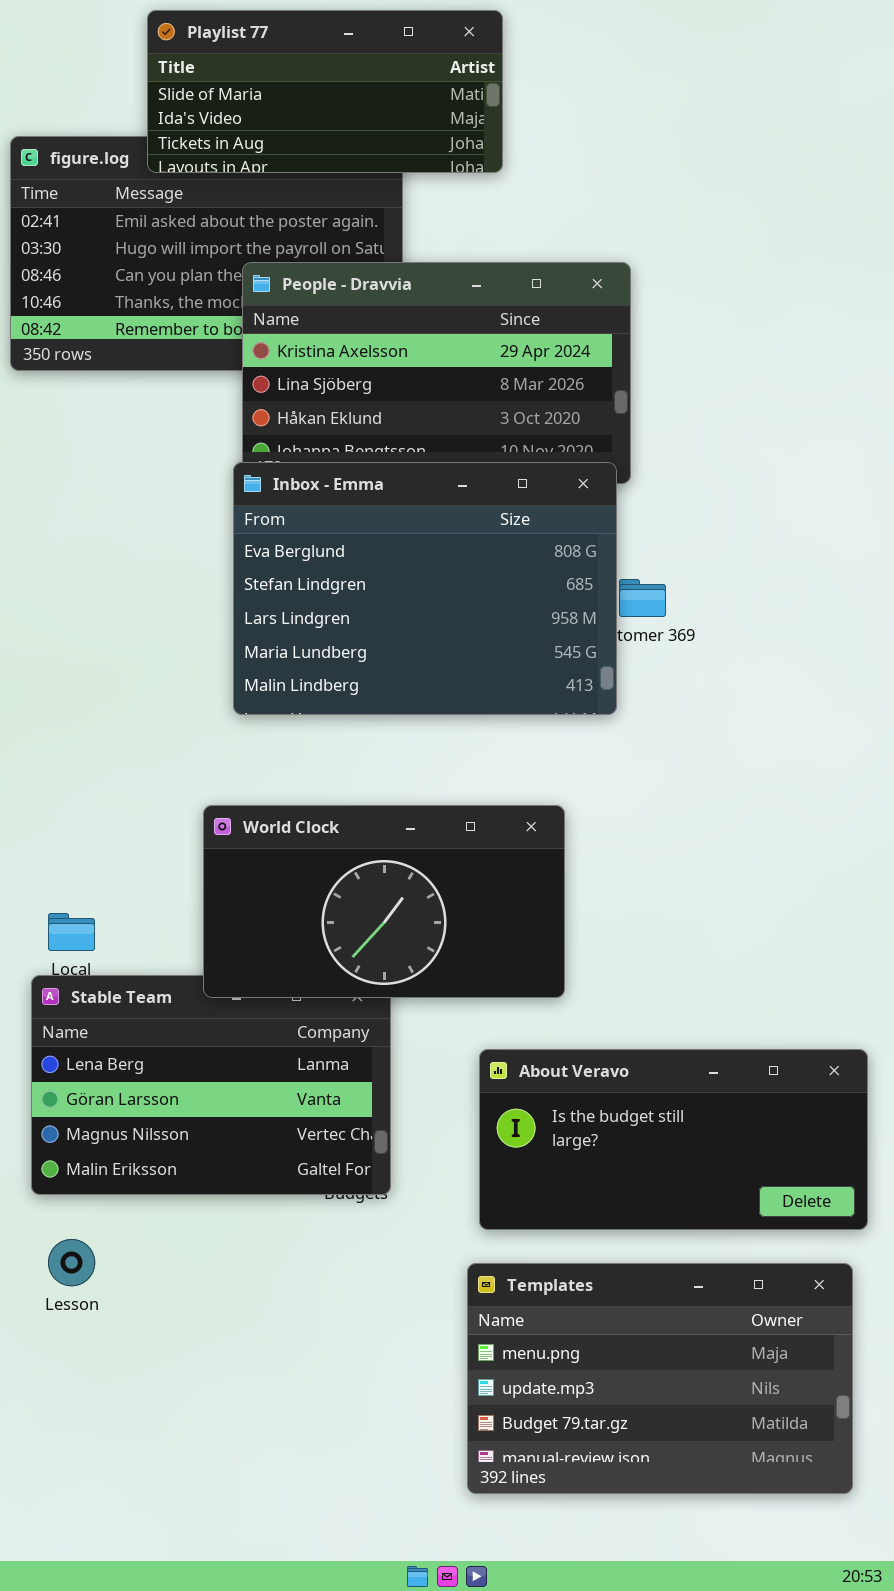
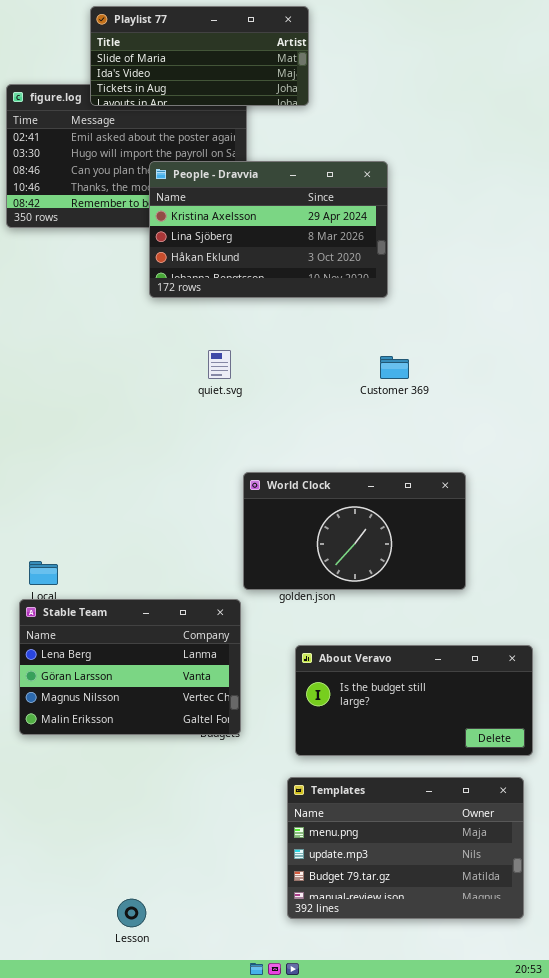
Inbox - Emma: [233,462,617,715] -> none, closed
World Clock: [203,805,565,998] -> [243,472,466,590], moved
Lesson: [48,1239,95,1286] -> [117,899,146,927], moved

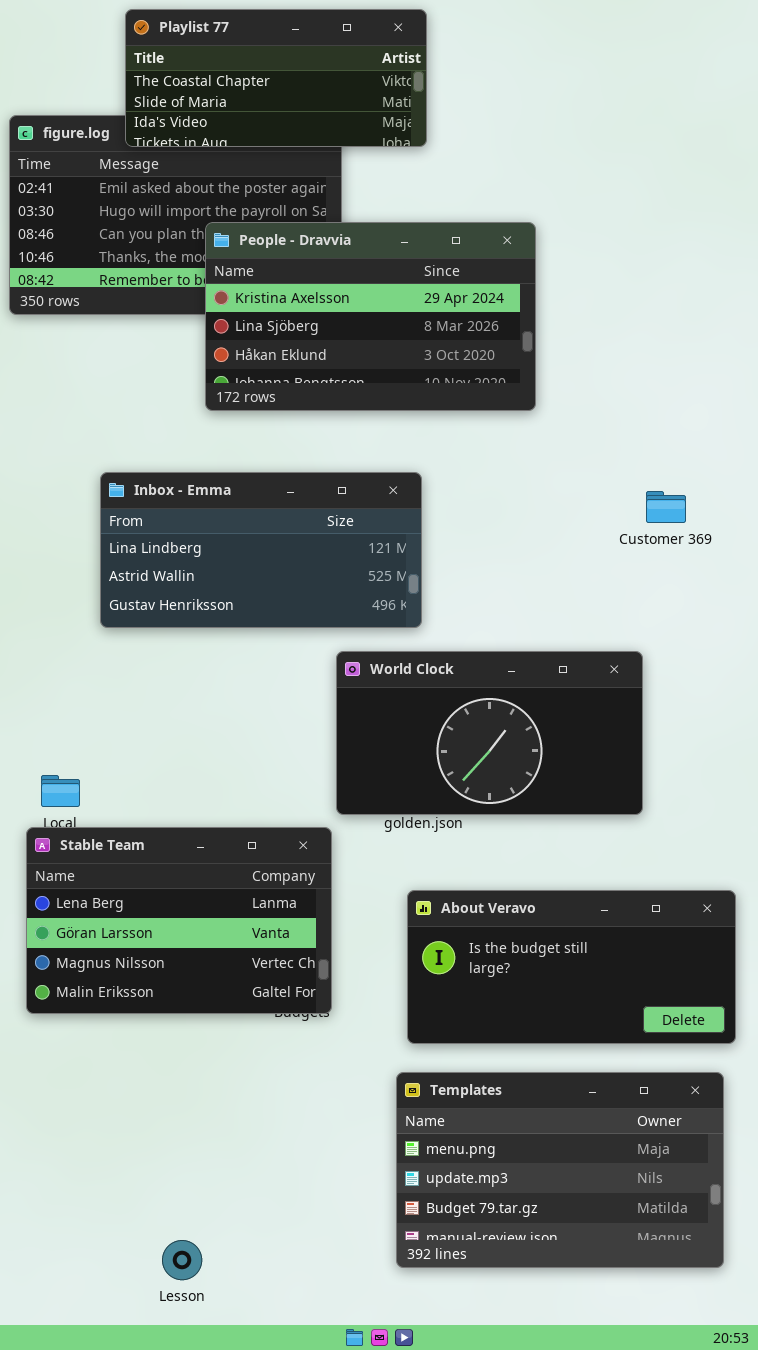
Playlist 77: [90,6,309,106] -> [125,9,427,147], scrolled up 1 row
Inbox - Emma: none -> [100,472,422,628], opened
Customer 369: [380,356,409,379] -> [646,491,686,523], moved

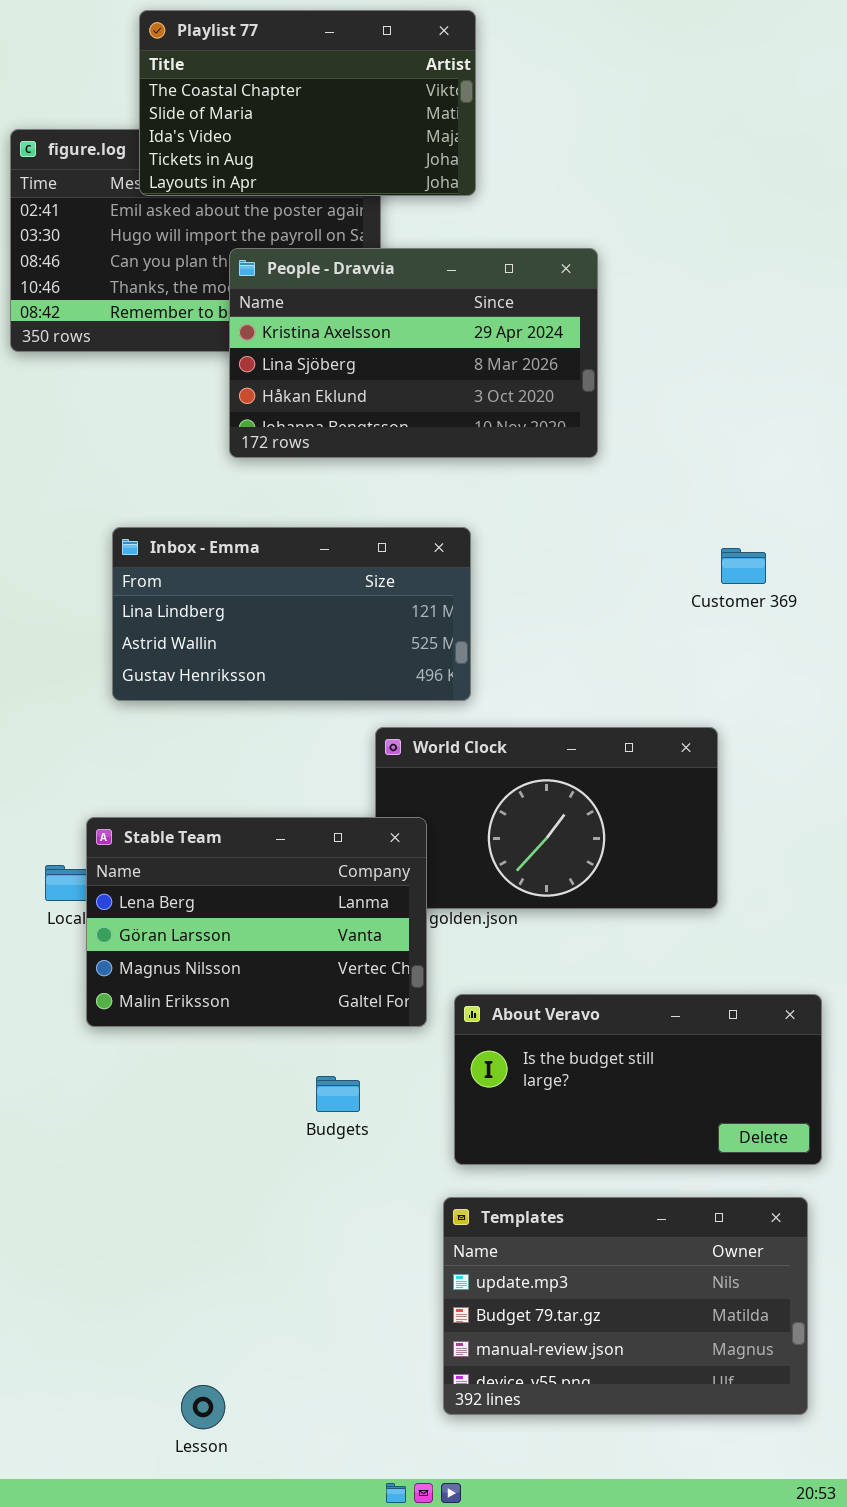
Playlist 77: [125,9,427,147] -> [139,10,476,196], resized
Stable Team: [26,827,332,1014] -> [86,817,427,1027], moved
Templates: [396,1072,724,1268] -> [443,1197,808,1415], scrolled down 1 row

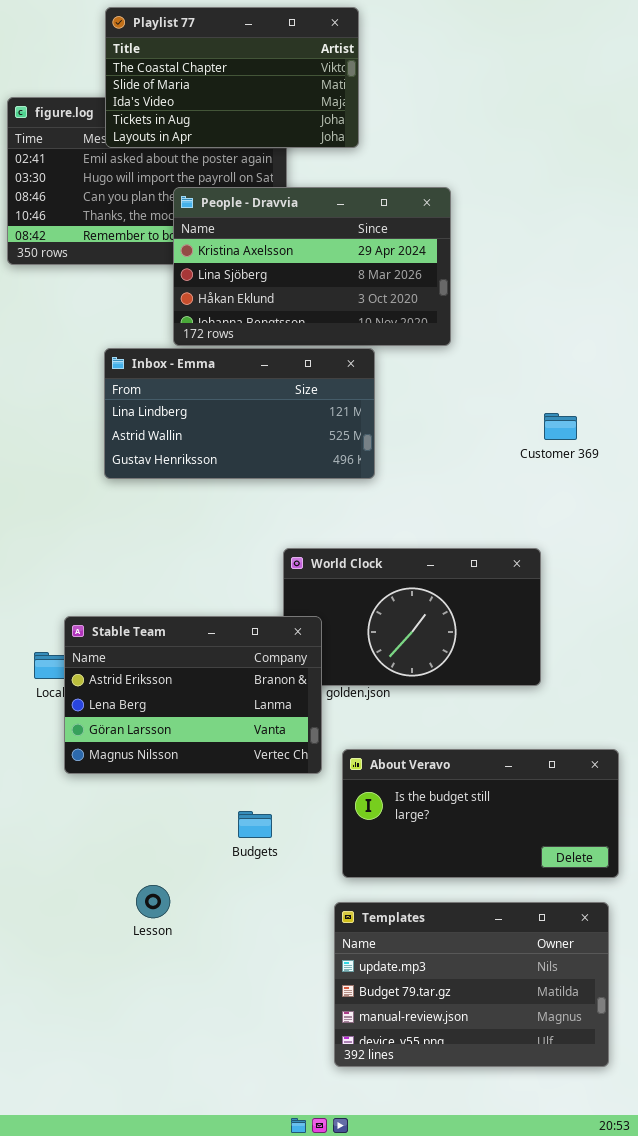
Inbox - Emma: [112,527,471,701] -> [104,348,375,479], moved
Stable Team: [86,817,427,1027] -> [64,616,322,774], scrolled up 1 row
Lesson: [181,1385,225,1429] -> [136,885,170,918], moved

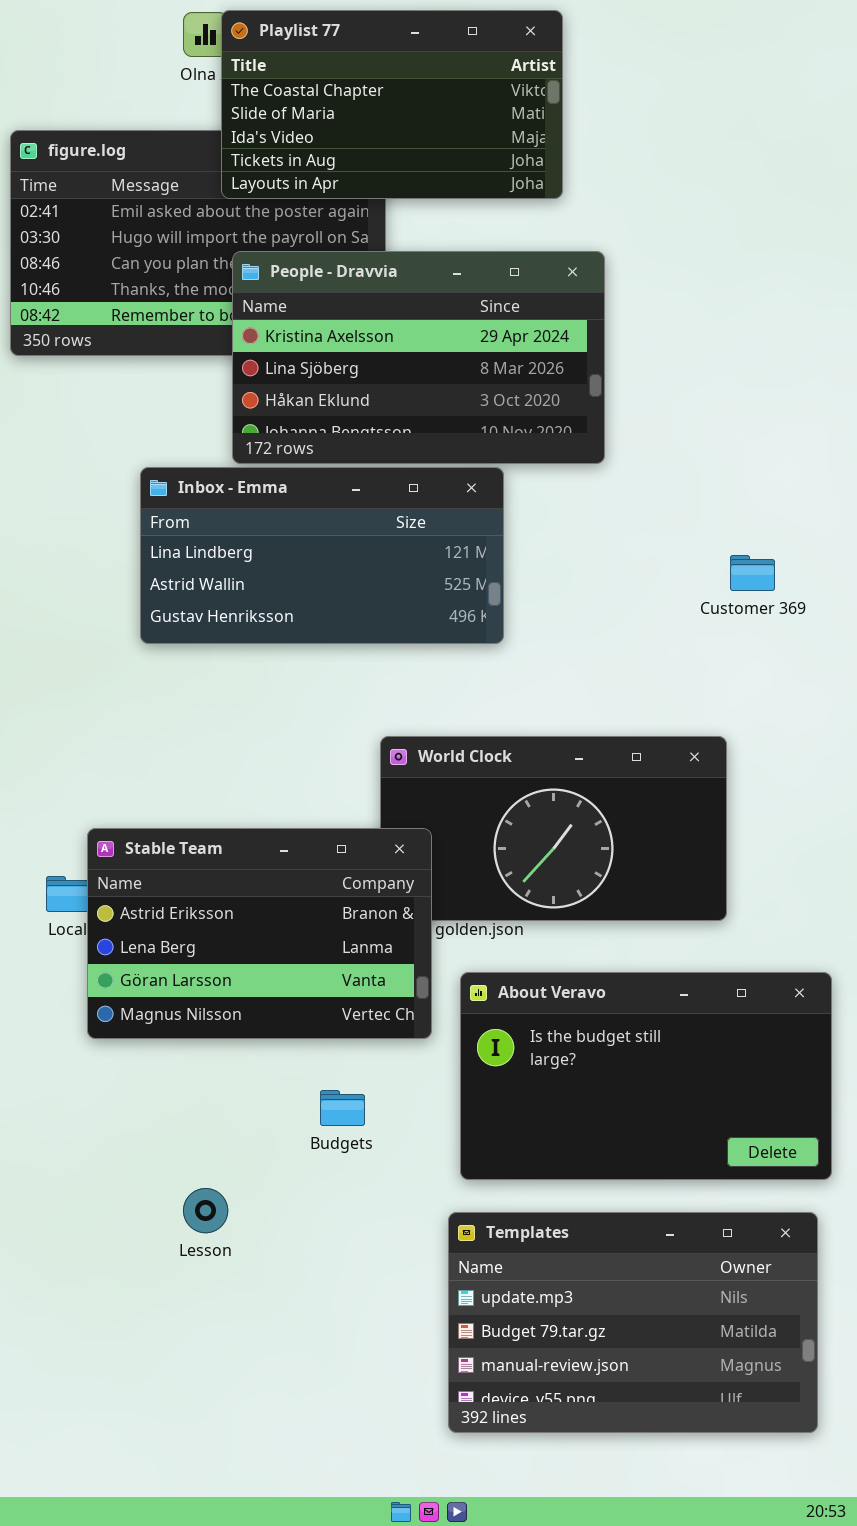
Playlist 77: [105,7,359,148] -> [221,10,563,199], moved
About Veravo: [342,749,619,878] -> [460,972,832,1180], resized

